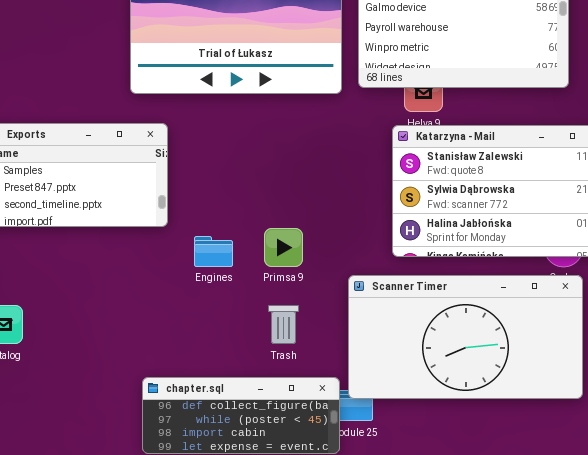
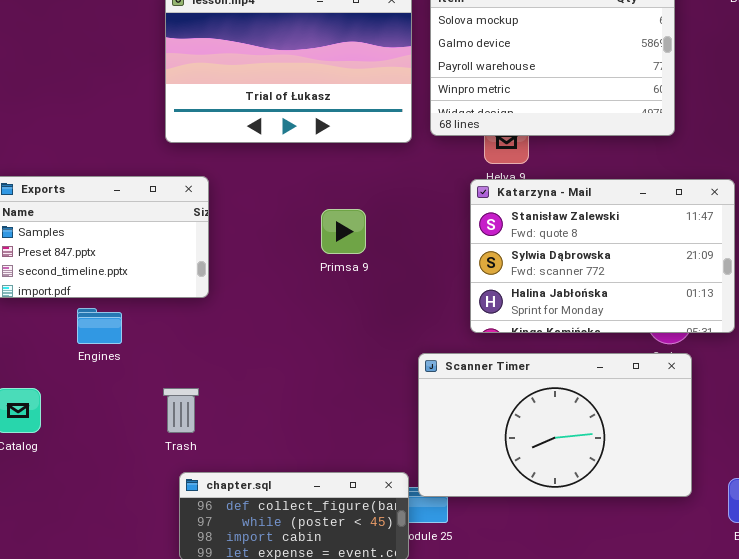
Primsa 9: [264,228,303,267] -> [321,209,366,254], moved
Engines: [194,236,233,267] -> [77,308,122,344], moved
Trash: [268,305,299,344] -> [163,388,199,433], moved

